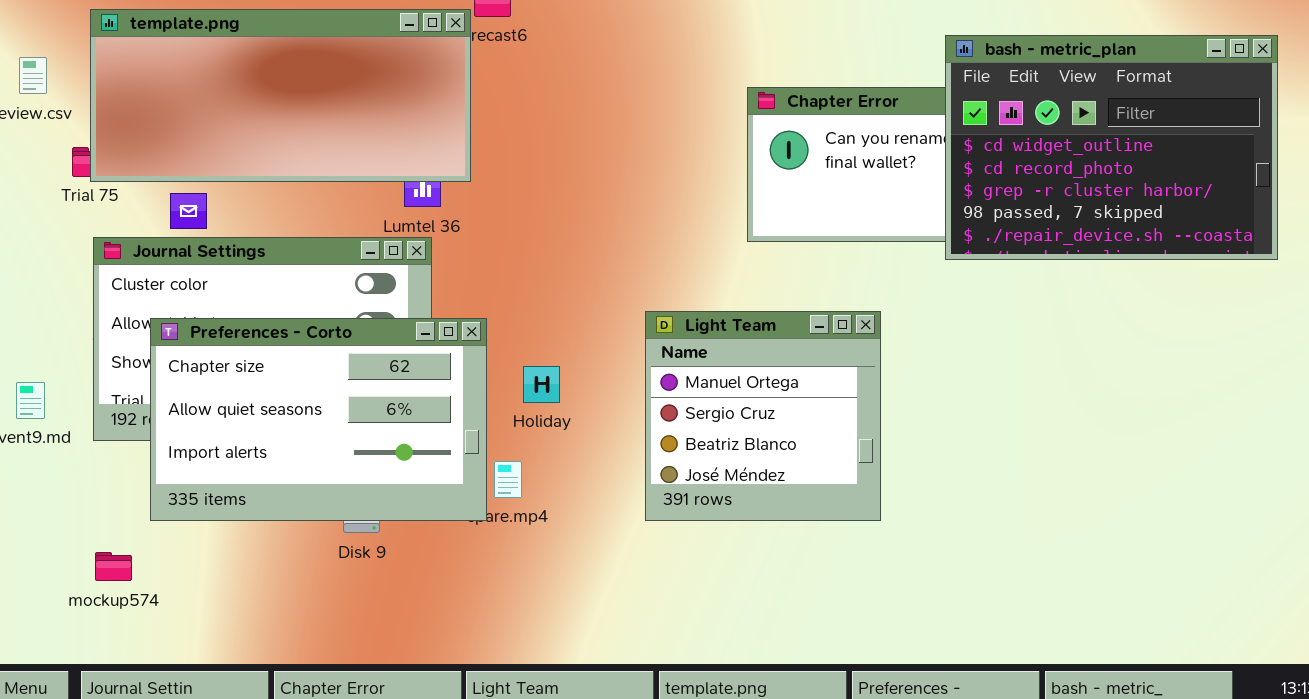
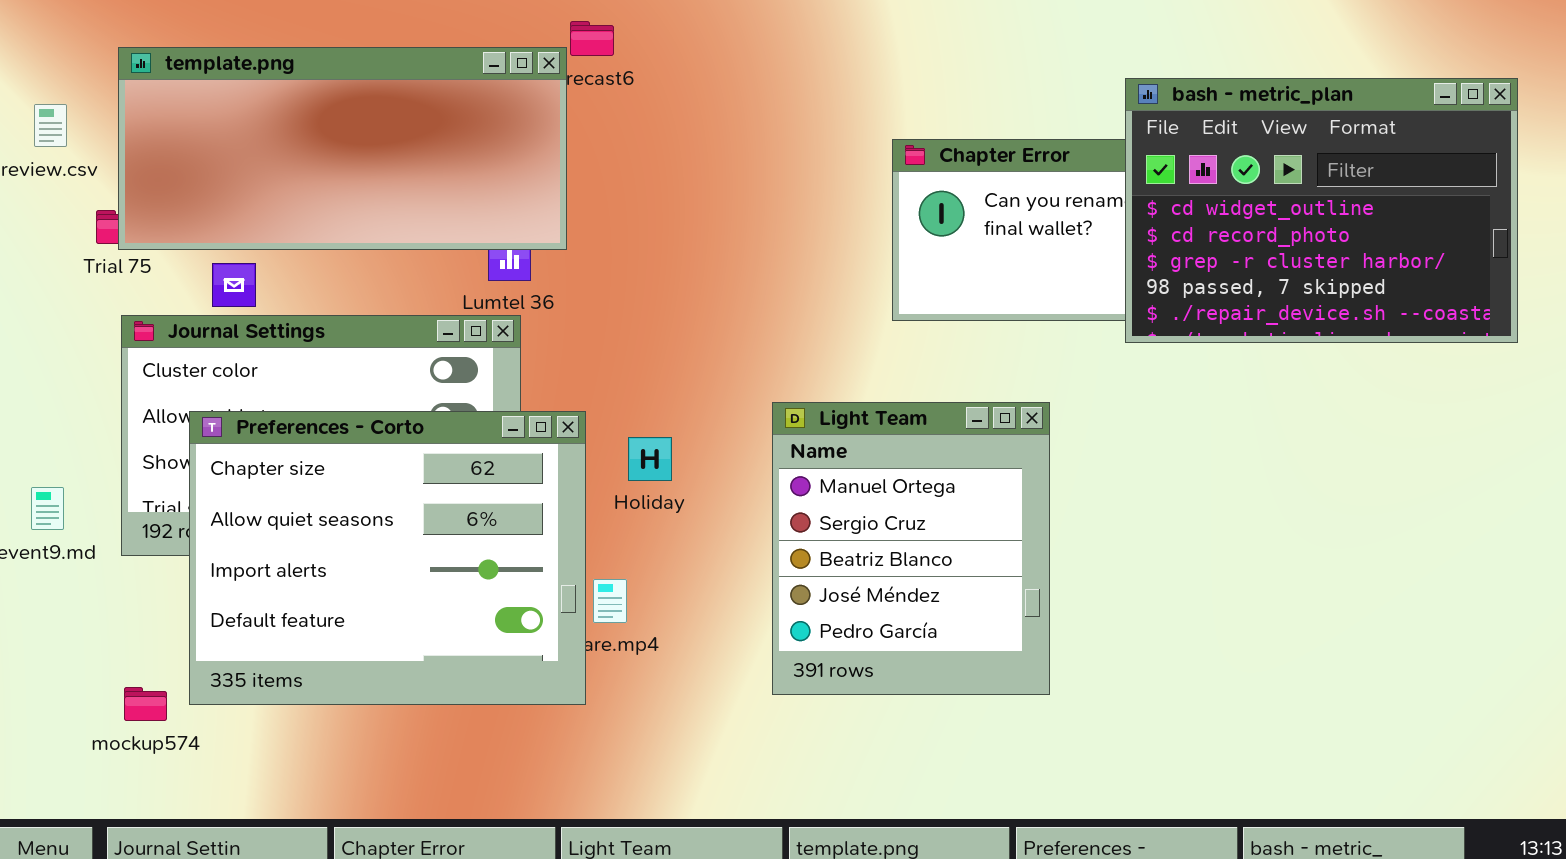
Light Team: [645,311,881,521] -> [772,402,1050,695], resized
Preferences - Corto: [150,318,487,521] -> [189,411,586,705], resized
Holiday: [523,366,560,403] -> [628,437,672,481], moved

